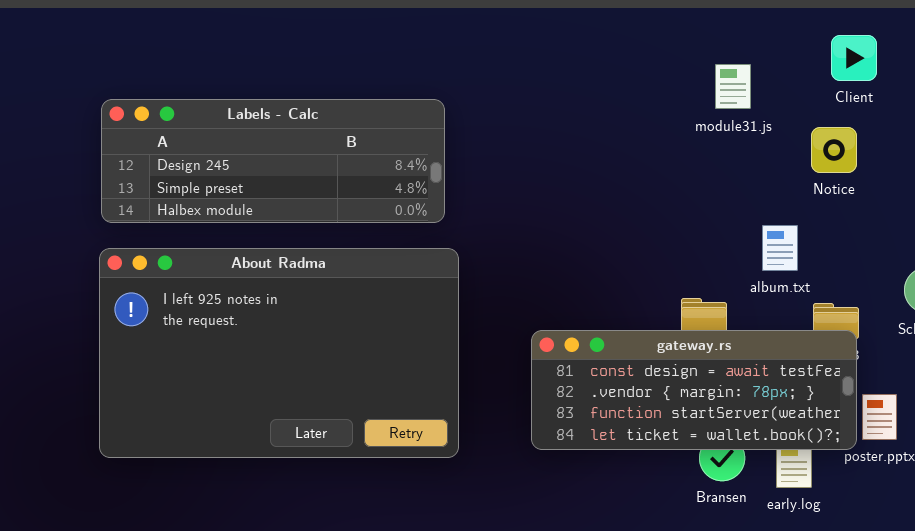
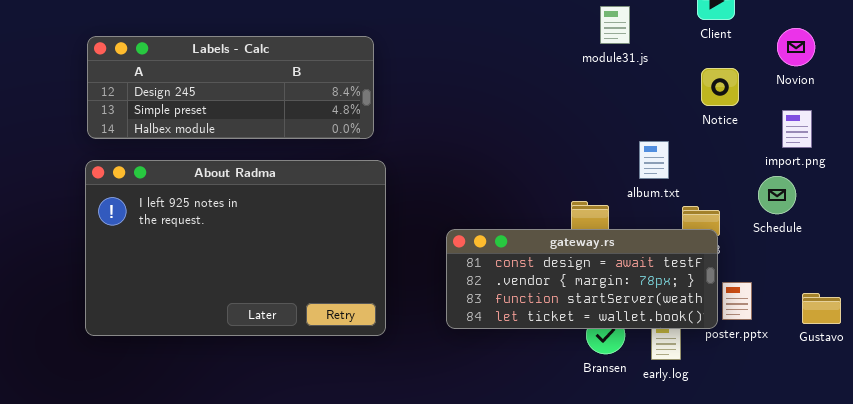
Notice: [811,127,857,173] -> [701,68,739,106], moved

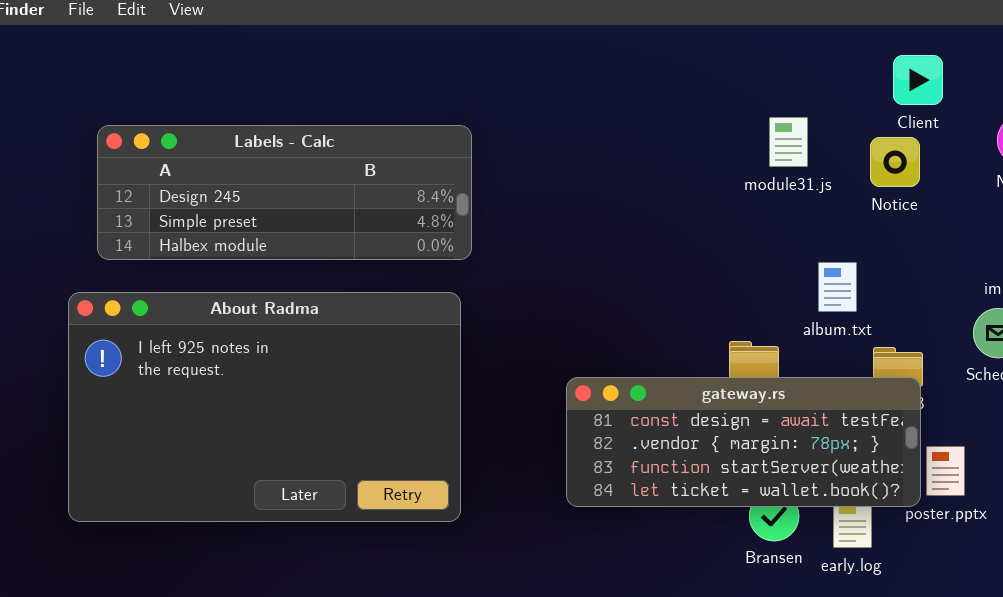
module31.js: [600,6,630,44] -> [769,117,808,167], moved
Notice: [701,68,739,106] -> [870,137,920,187], moved
About Radma: [85,160,386,336] -> [68,292,461,522], moved

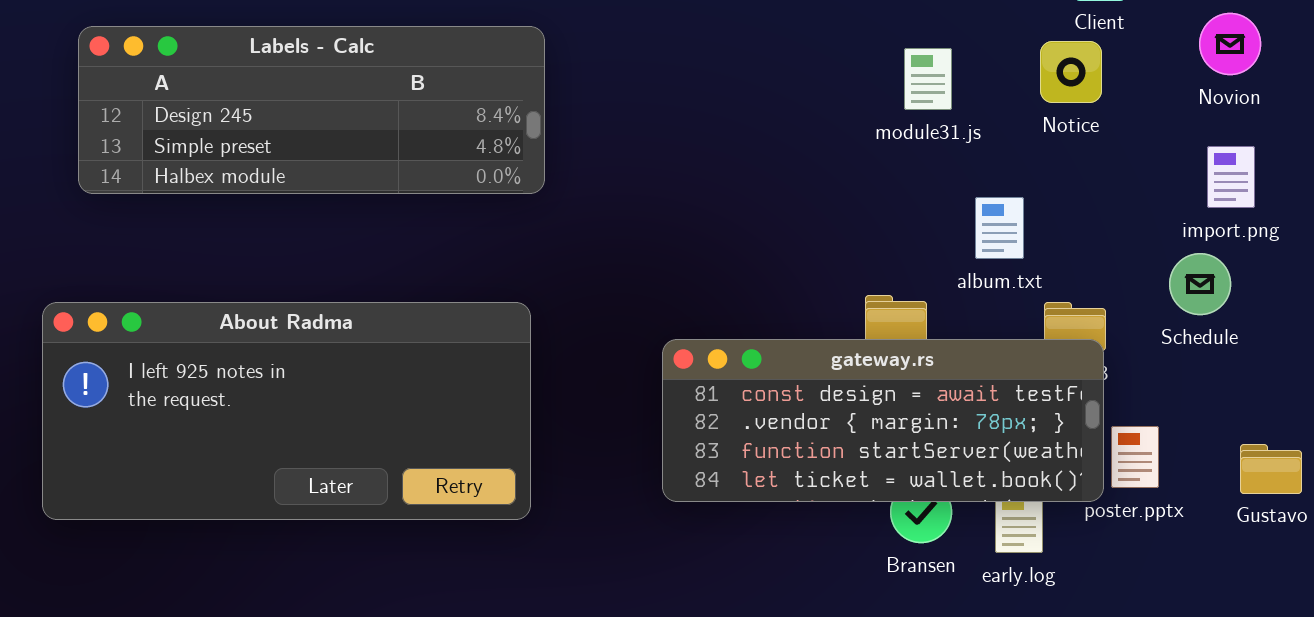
module31.js: [769,117,808,167] -> [904,48,952,110], moved
About Radma: [68,292,461,522] -> [42,302,531,520], resized

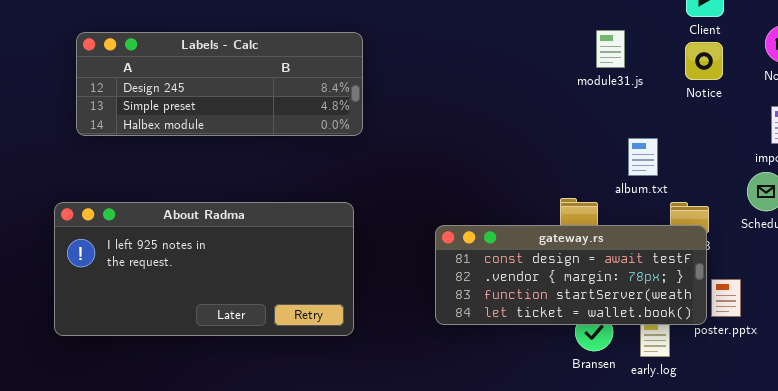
Notice: [1040,41,1102,103] -> [685,42,723,80], moved
module31.js: [904,48,952,110] -> [596,30,625,68], moved

